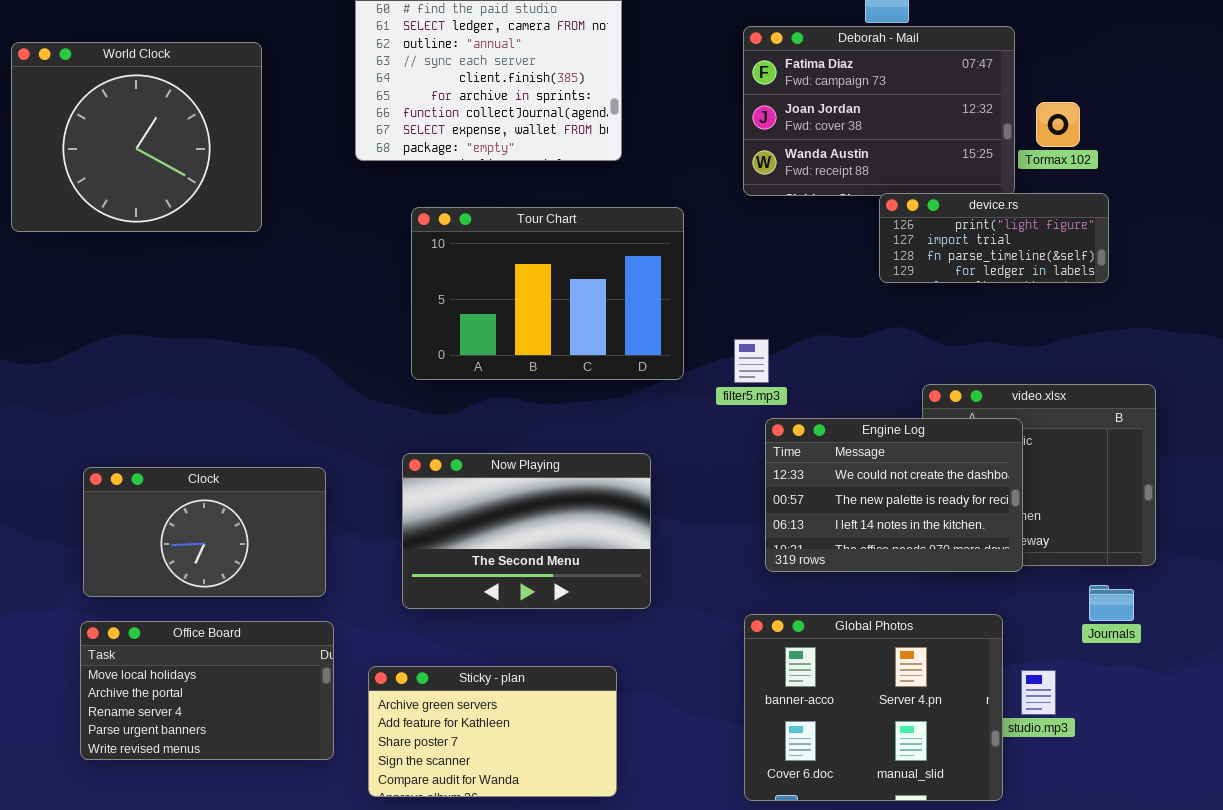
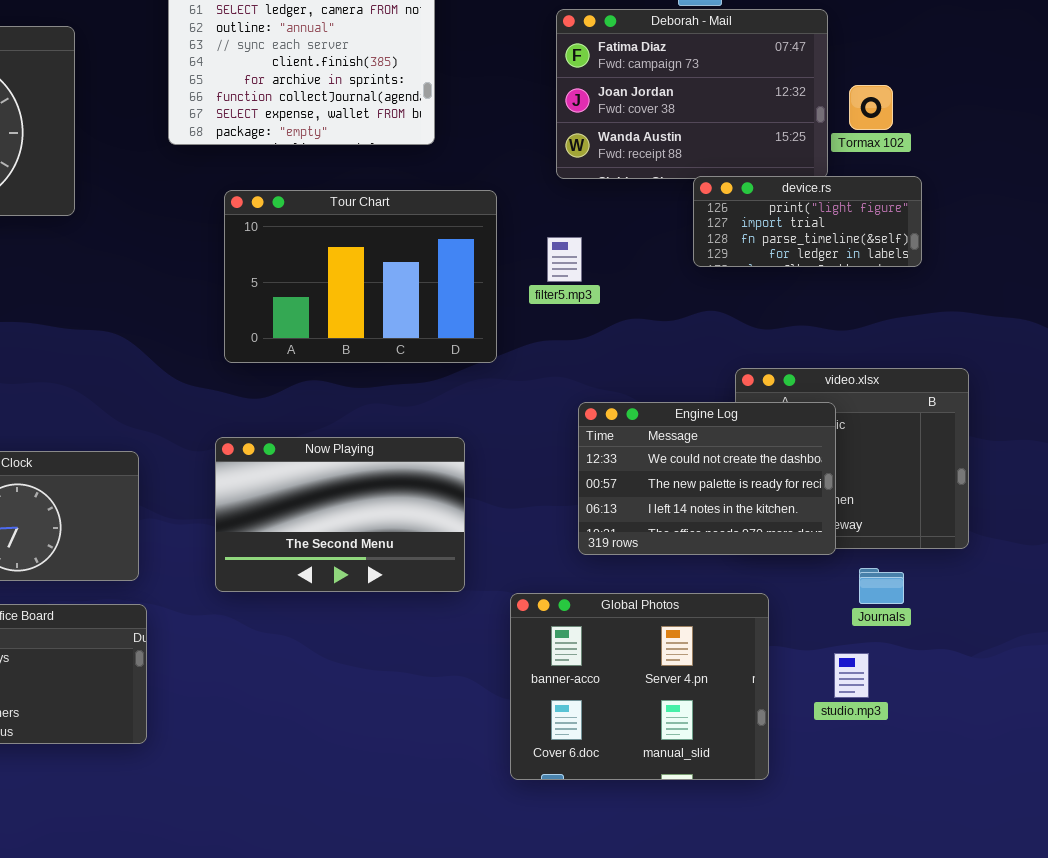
filter5.mp3: [734,339,769,383] -> [547,237,582,282], moved
Journals: [1089,585,1134,621] -> [859,568,904,604], moved
Global Photos: [744,614,1003,801] -> [510,593,769,780], moved
Sticky - plan: [368,666,617,797] -> none, closed

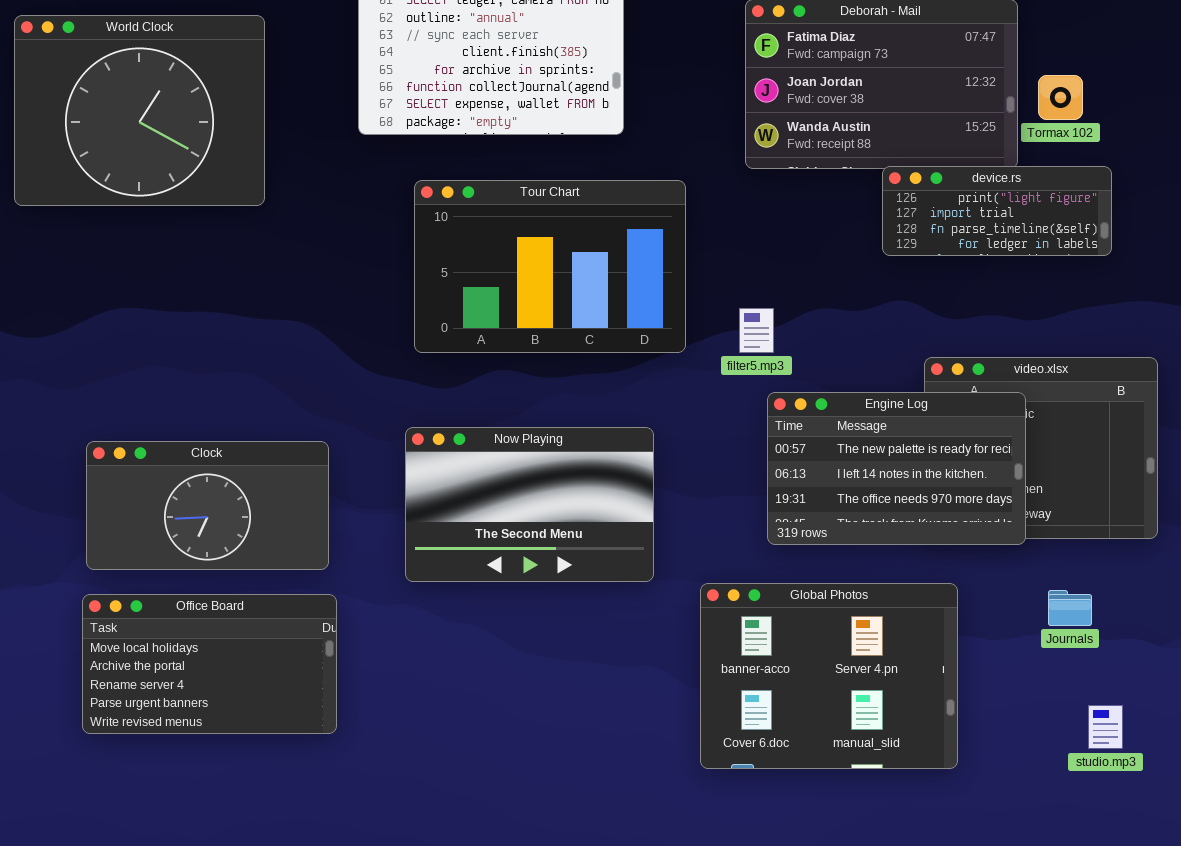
filter5.mp3: [547,237,582,282] -> [739,308,774,353], moved
Engine Log: [578,402,836,555] -> [767,392,1026,545], scrolled down 1 row
Journals: [859,568,904,604] -> [1048,590,1092,626], moved
studio.mp3: [834,653,869,698] -> [1088,705,1123,749], moved

